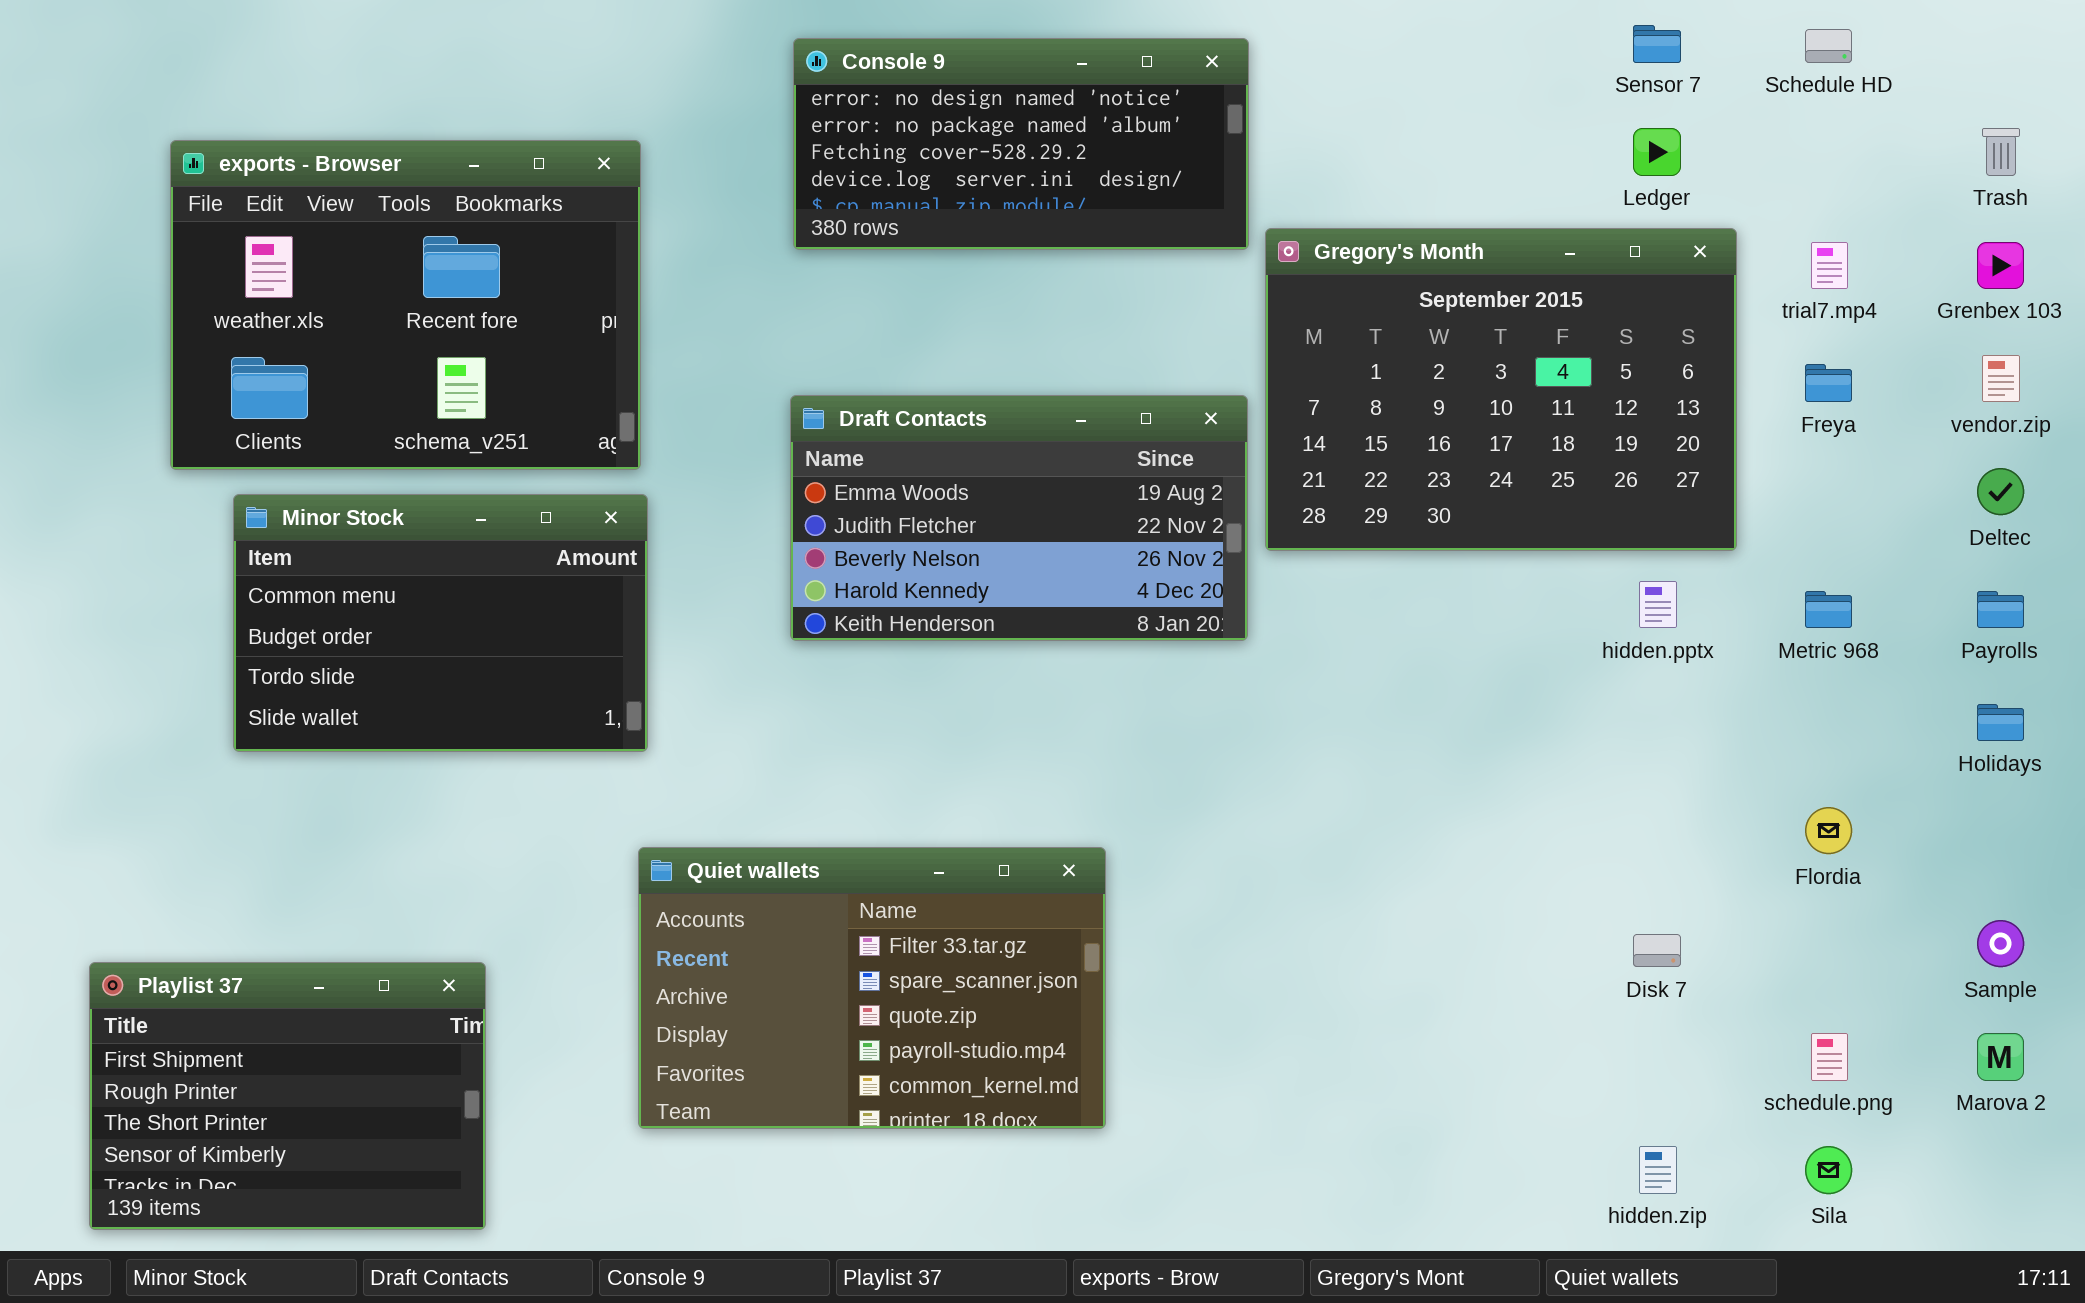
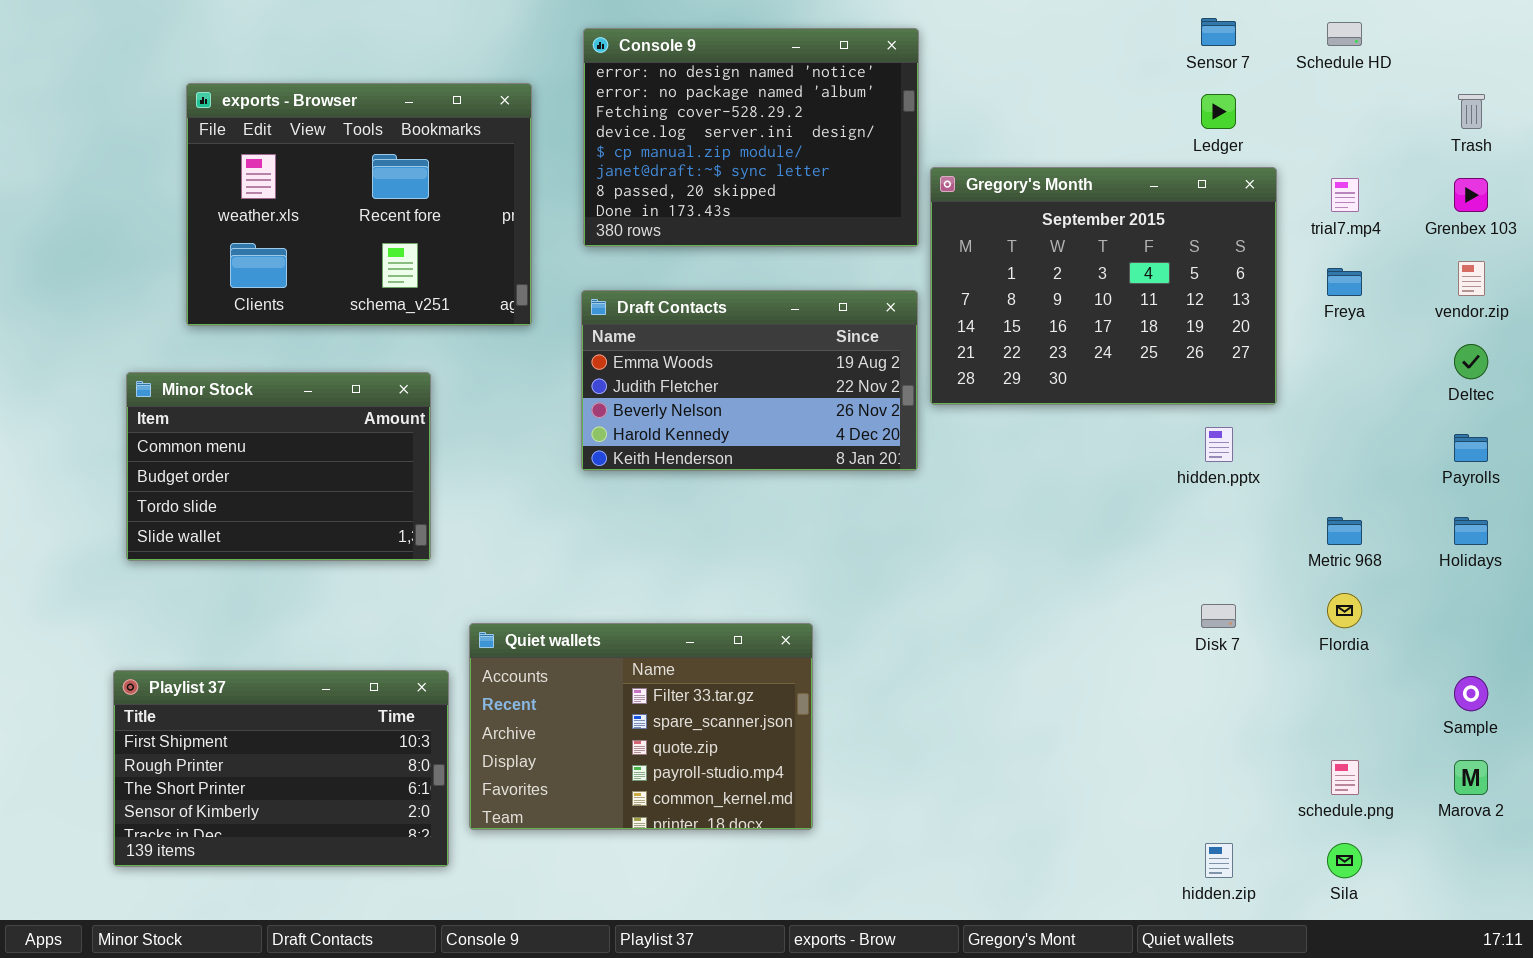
Console 9: [793,38,1249,250] -> [583,28,919,247], resized
exports - Browser: [170,140,641,470] -> [186,83,532,326], moved
Minor Stock: [233,494,648,752] -> [126,372,431,561], moved
Metric 968: [1805,591,1852,628] -> [1327,517,1362,545], moved
Disk 7: [1633,934,1681,967] -> [1201,604,1236,628], moved
Playlist 37: [89,962,486,1230] -> [113,670,449,867], moved, resized

